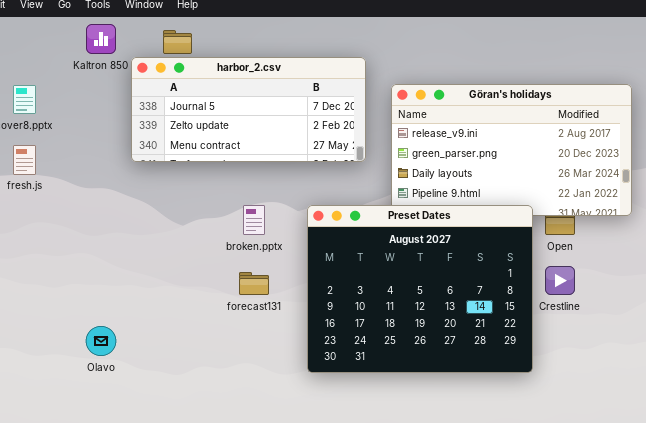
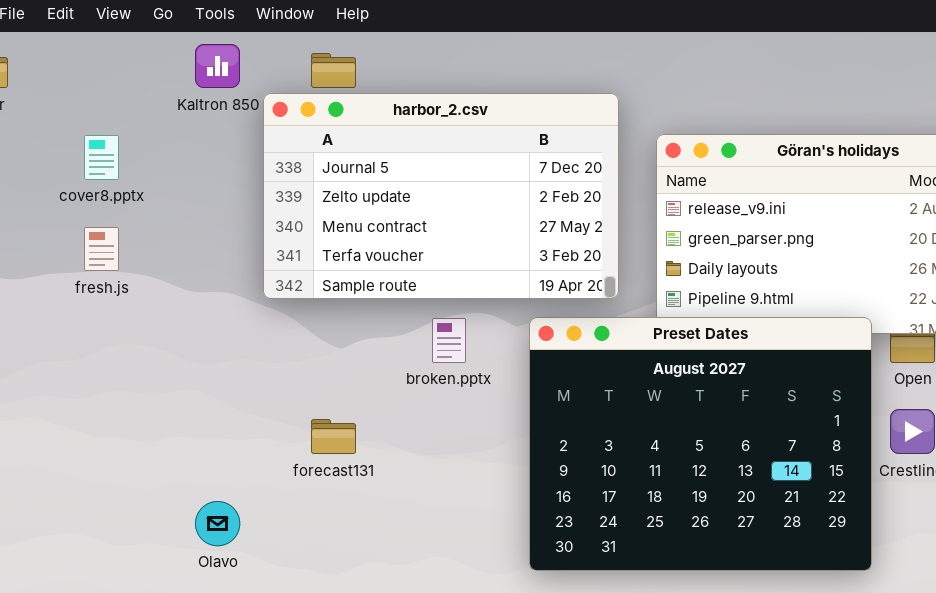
harbor_2.csv: [131,57,366,162] -> [263,93,619,299], resized
forecast131: [239,272,269,295] -> [311,419,356,454], moved

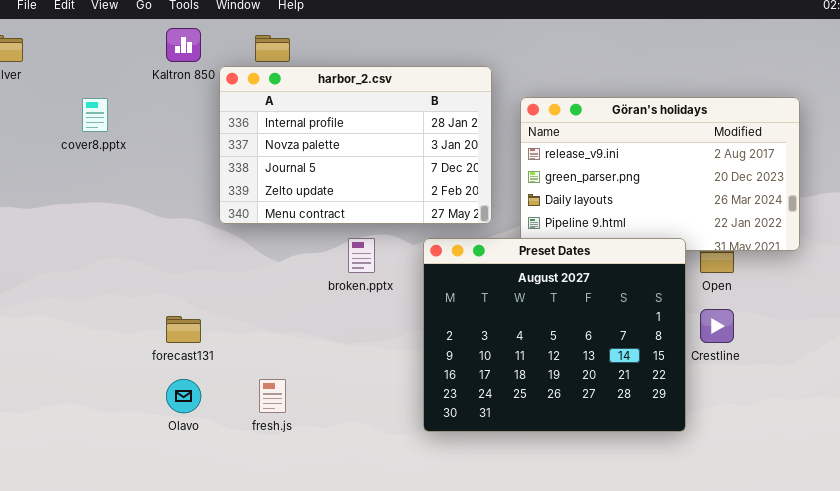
harbor_2.csv: [263,93,619,299] -> [219,66,492,224], scrolled up 2 rows
fresh.js: [84,227,119,271] -> [259,379,286,413], moved
forecast131: [311,419,356,454] -> [166,316,201,343], moved

